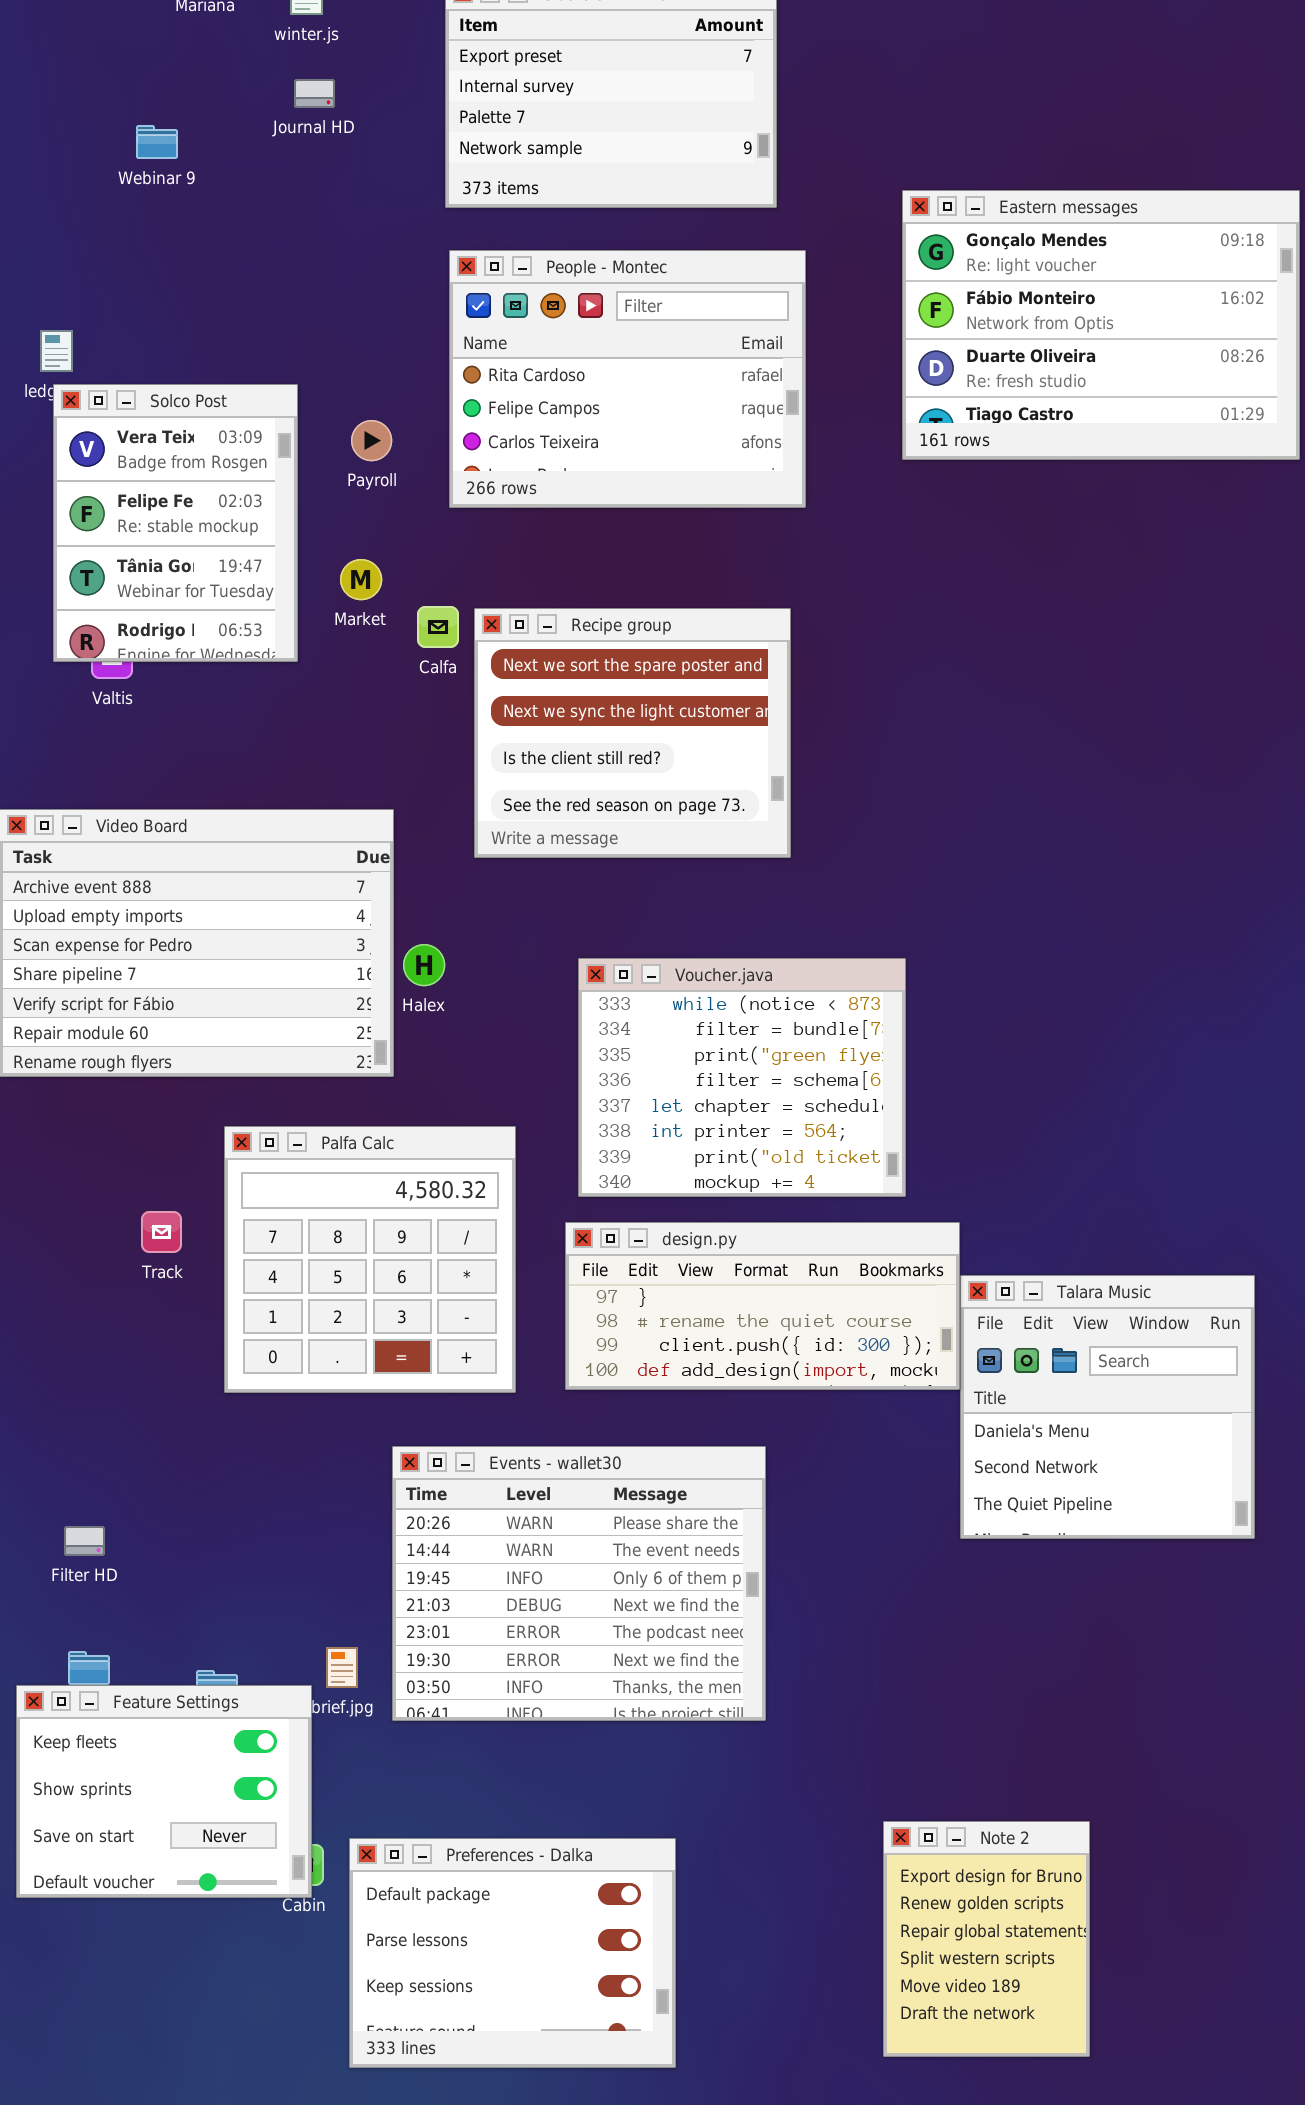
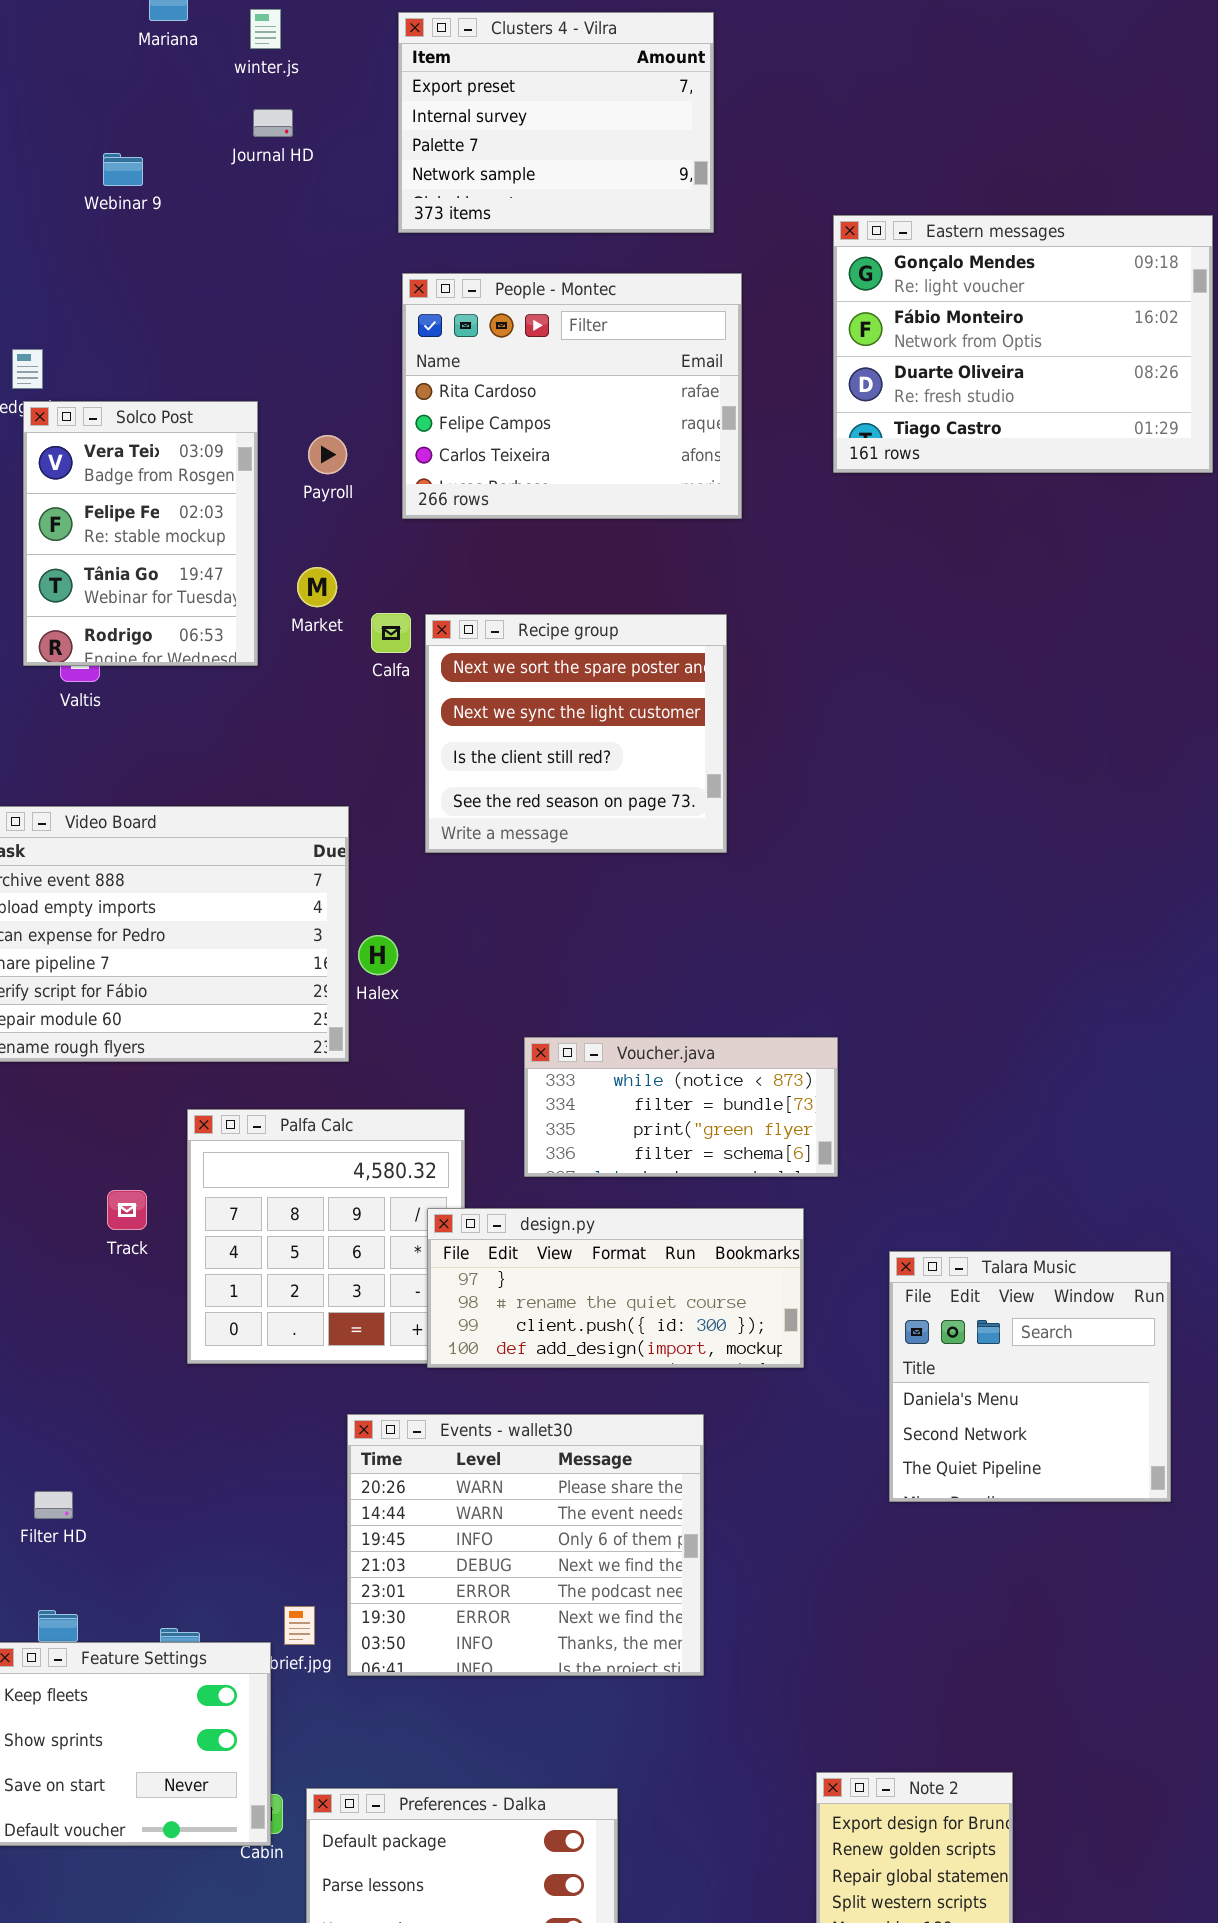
Voucher.java: [578,958,906,1197] -> [524,1037,838,1177], resized
design.py: [565,1222,960,1390] -> [427,1208,804,1368], moved

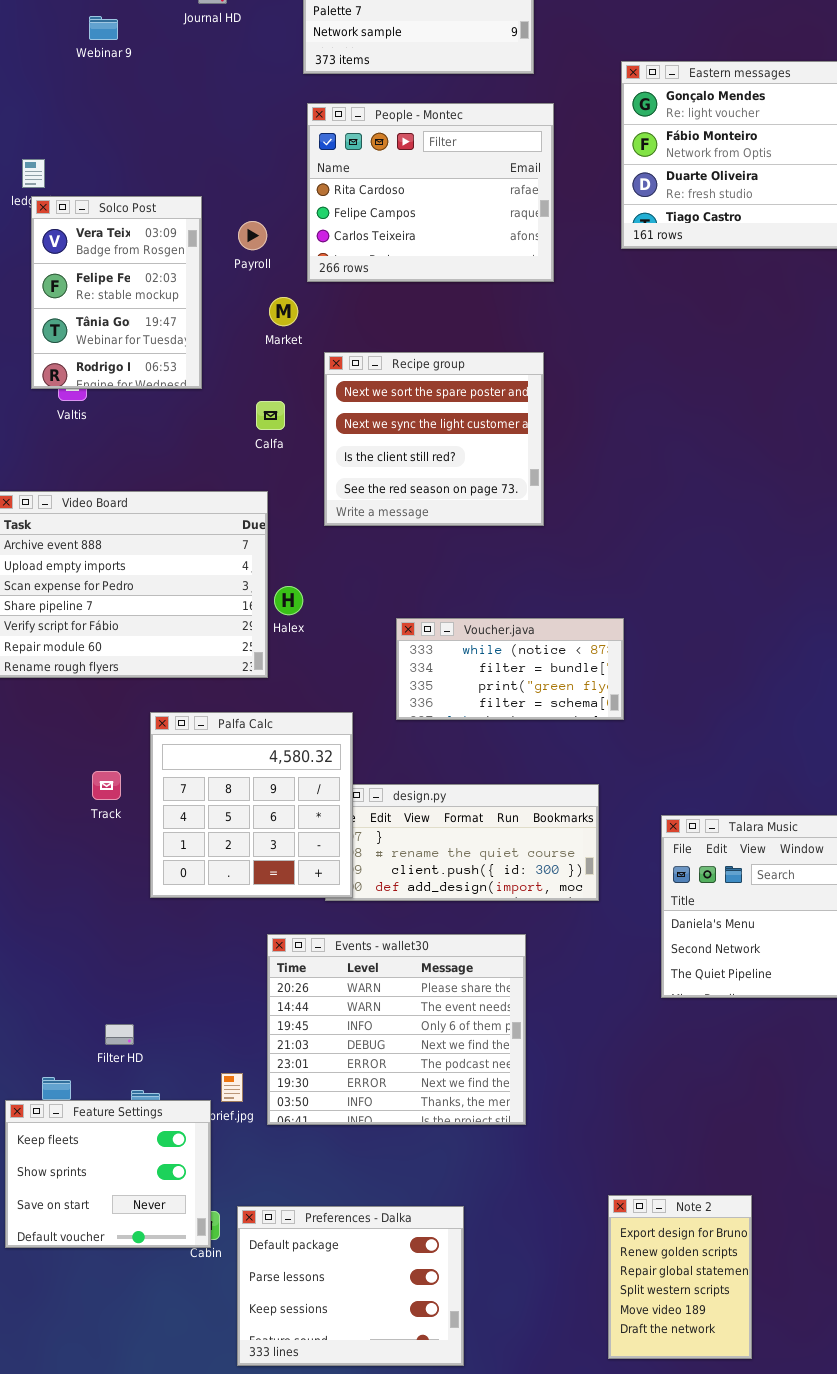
Market: [297,567,337,607] -> [269,297,298,326], moved
Calfa: [371,613,411,653] -> [256,401,285,430], moved
Voucher.java: [524,1037,838,1177] -> [396,618,624,720], moved
Palfa Calc: [187,1109,465,1364] -> [150,712,353,898], raised
Filter HD: [34,1491,73,1519] -> [105,1024,134,1045], moved

